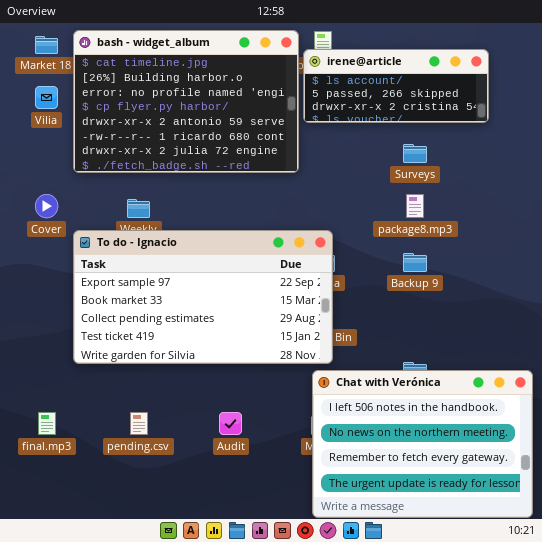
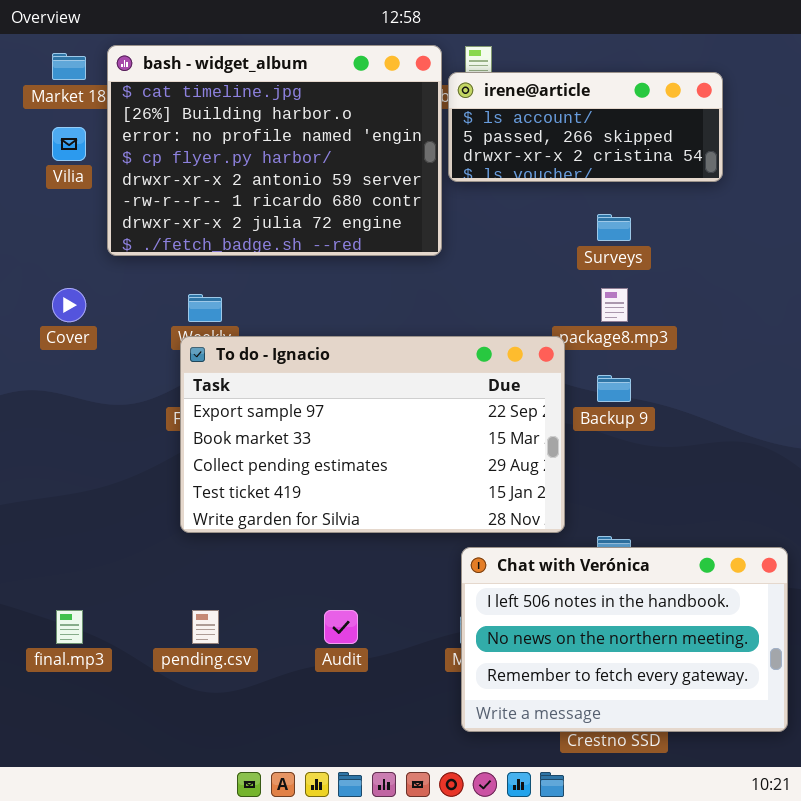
To do - Ignacio: [73,230,333,364] -> [180,336,565,533], moved
Chat with Verónica: [312,370,533,518] -> [461,547,788,732], resized

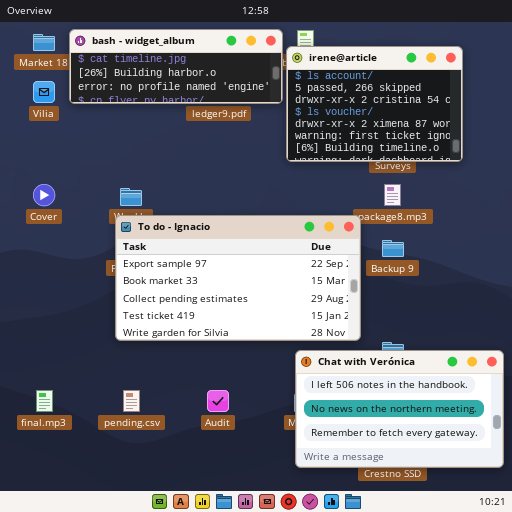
bash - widget_album: [107,45,442,256] -> [69,29,283,104], resized
irene@article: [448,72,723,182] -> [286,46,463,162], resized

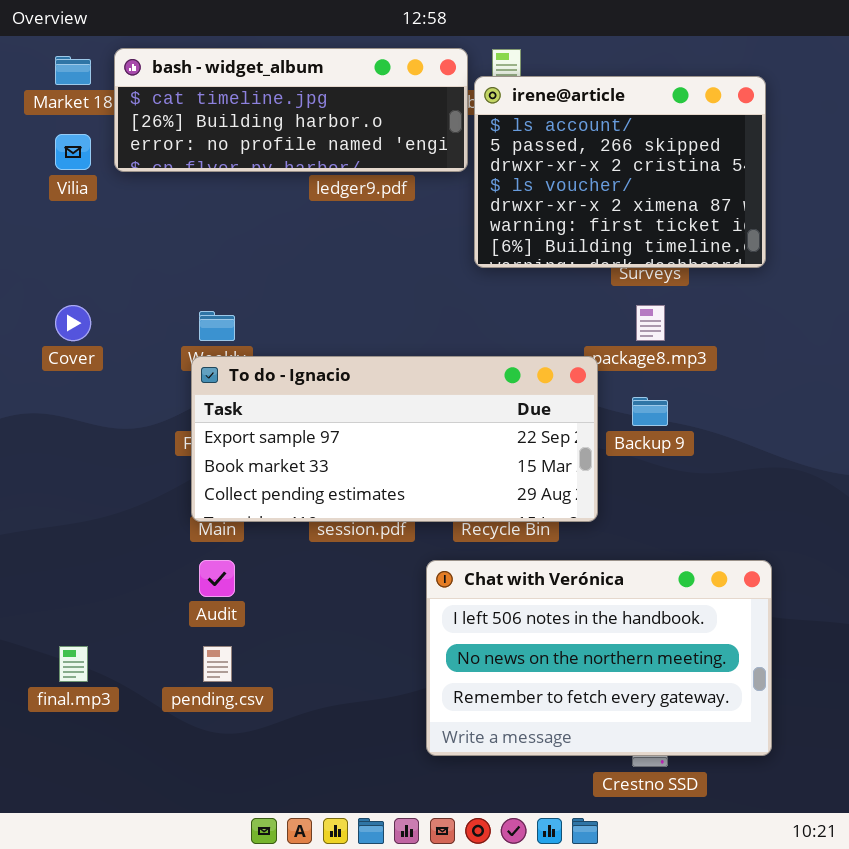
To do - Ignacio: [115,215,361,341] -> [191,356,598,522], resized
Chat with Verónica: [295,350,504,468] -> [426,560,772,756], moved
Audit: [207,390,229,412] -> [199,560,235,597], moved

